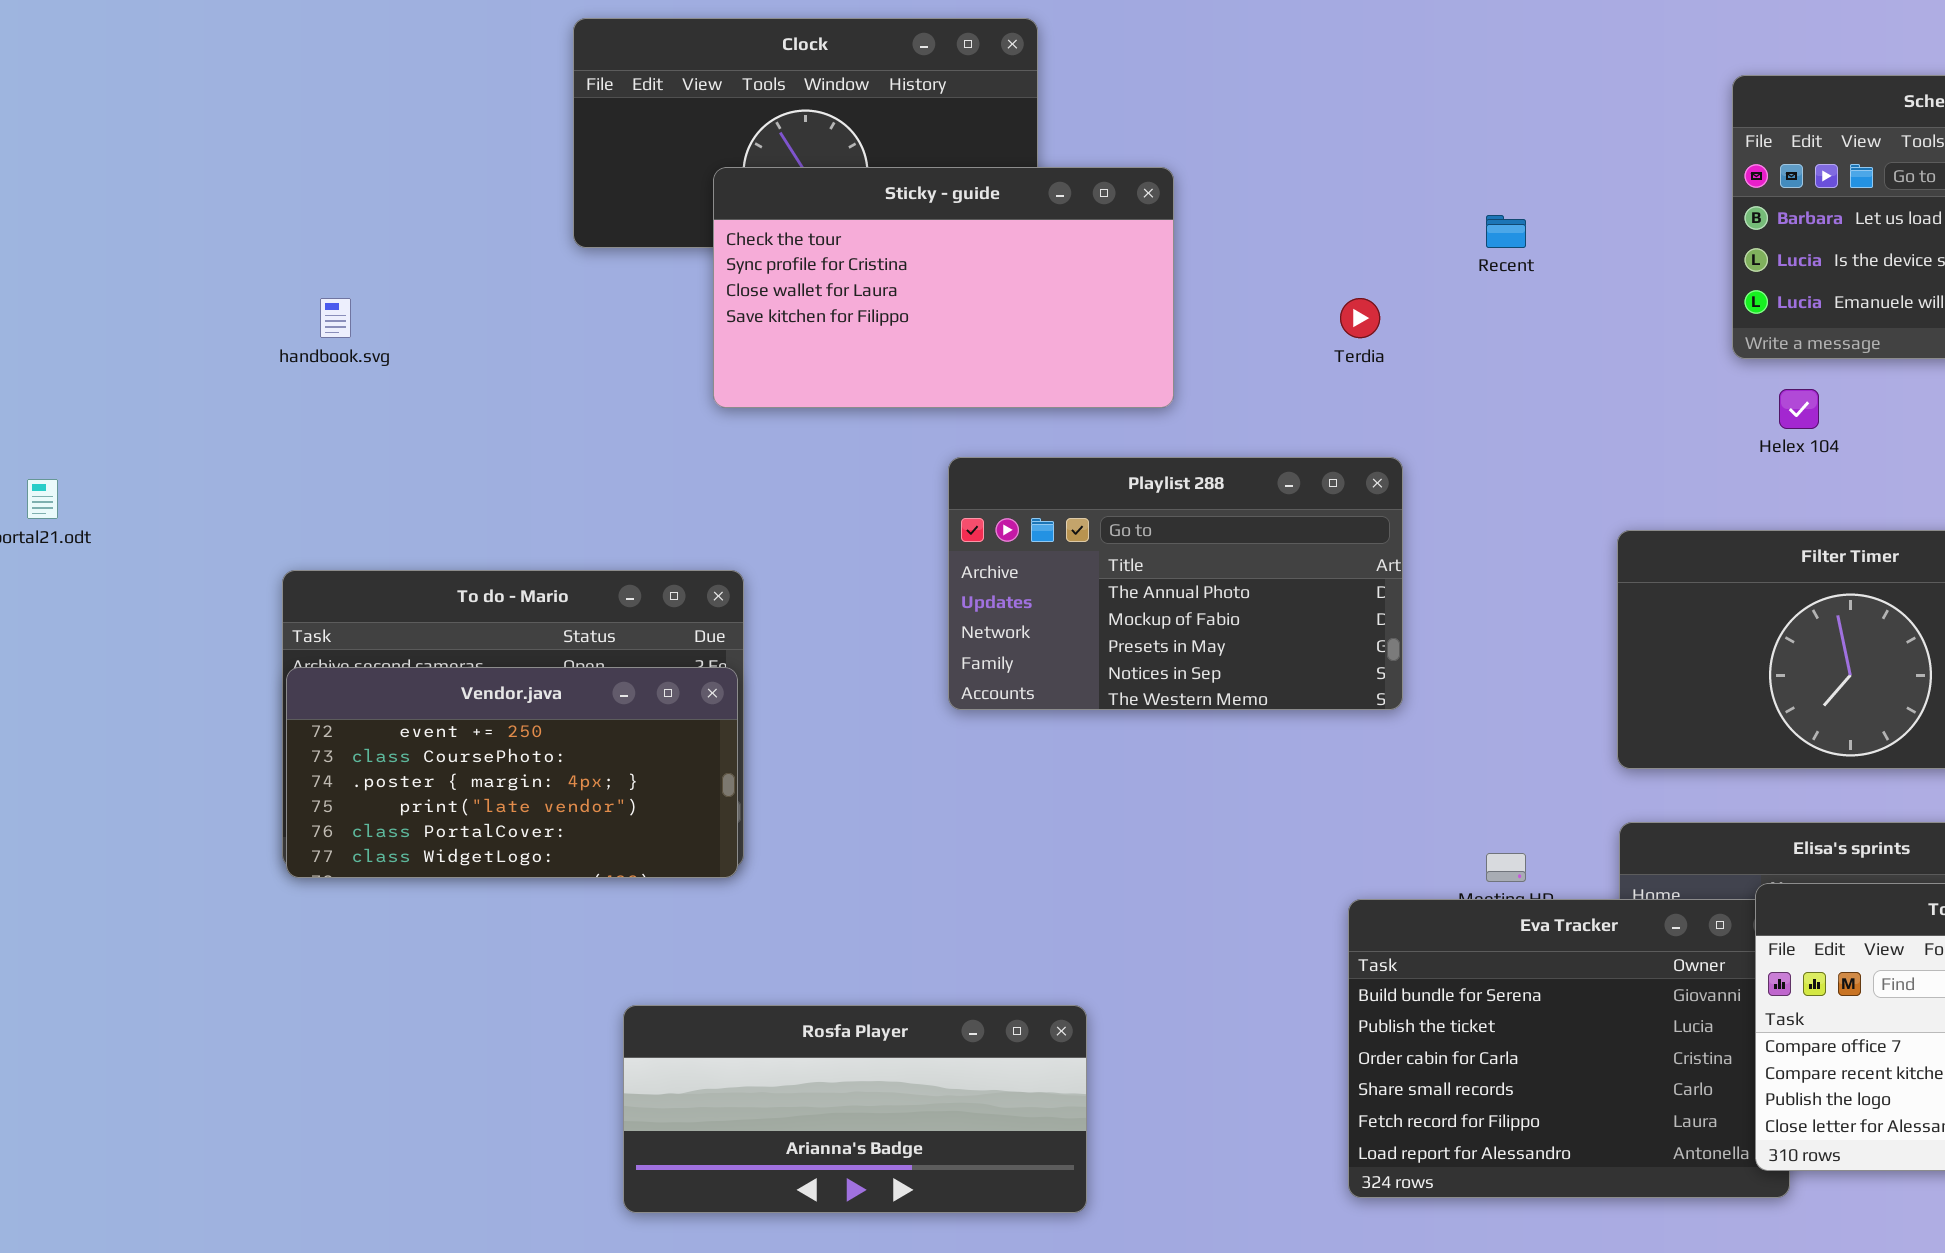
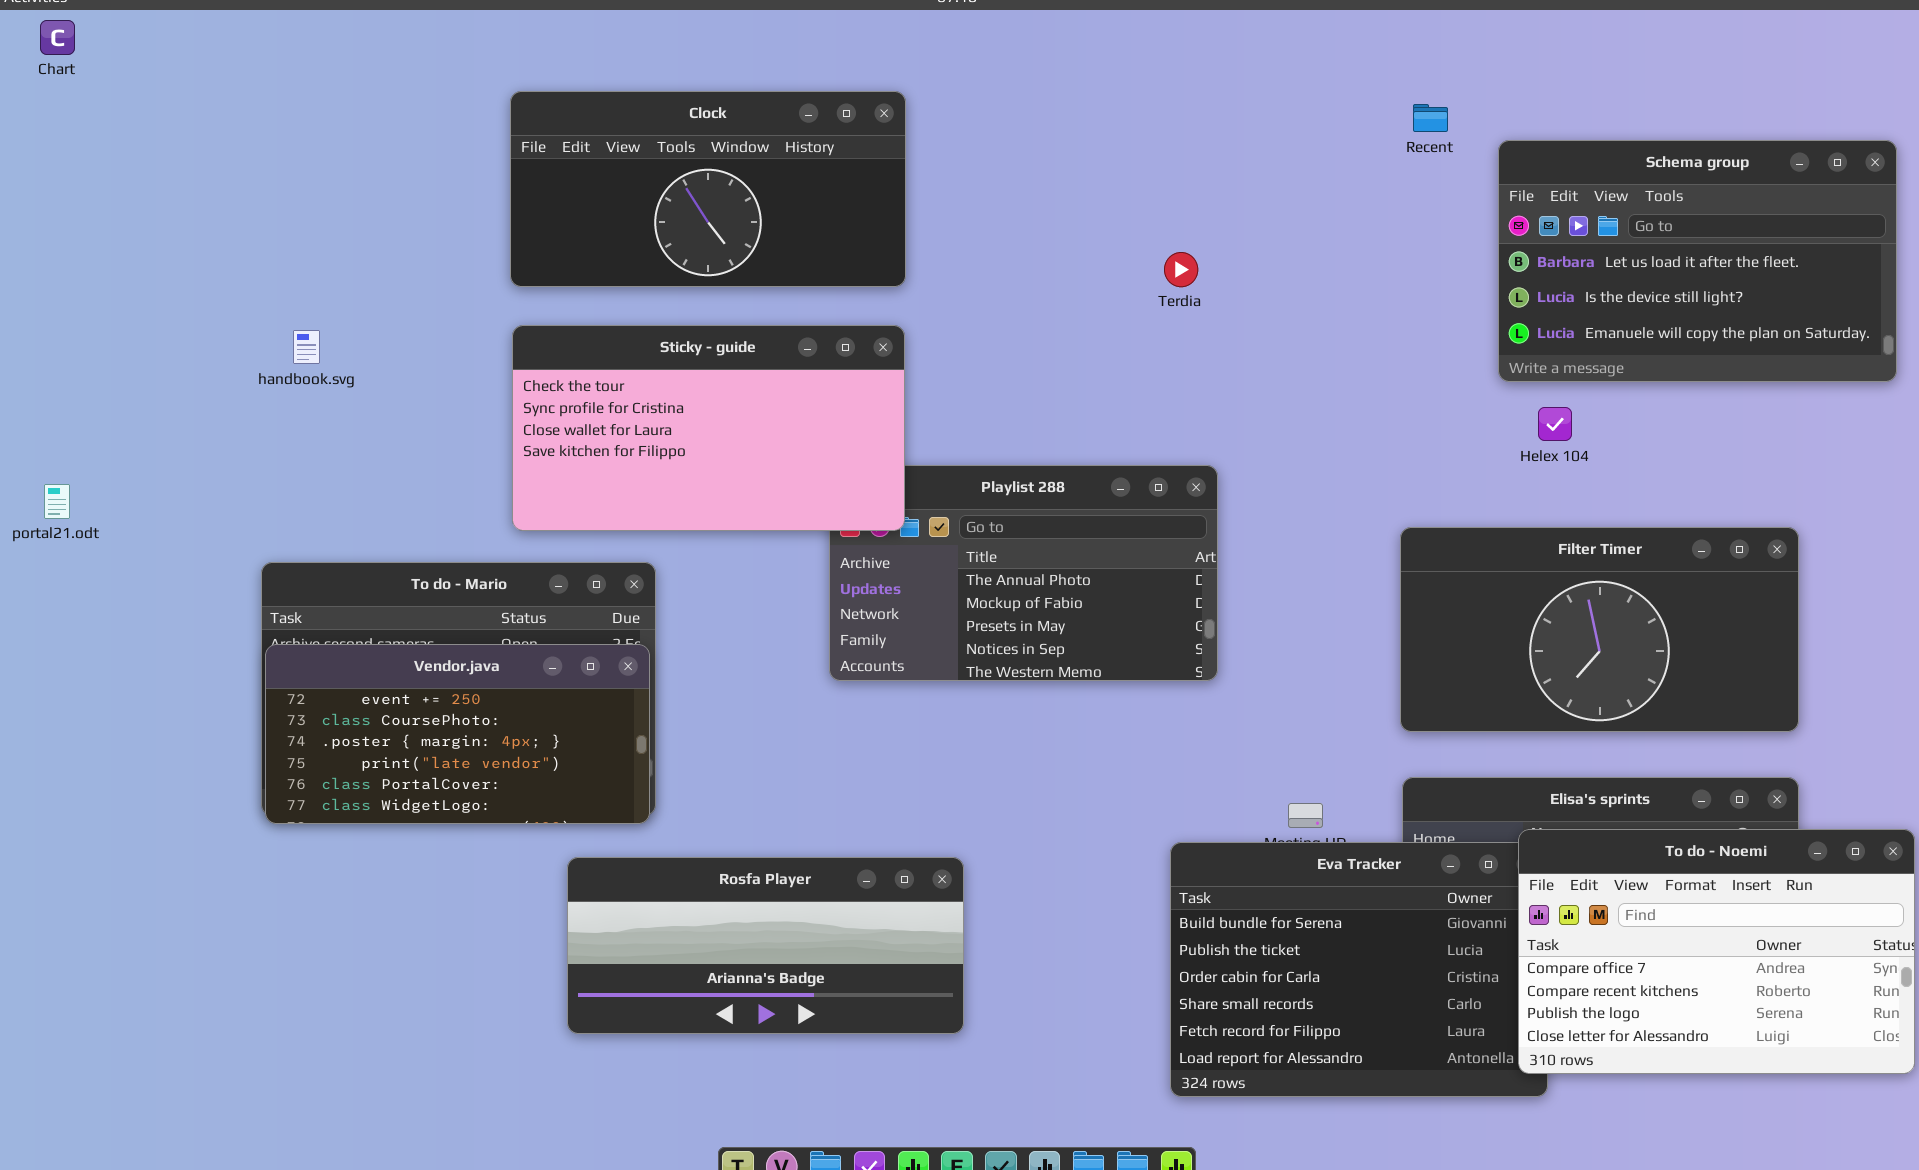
Sticky - guide: [713,167,1174,408] -> [512,325,905,531], moved
Recent: [1486,215,1526,248] -> [1413,104,1448,132], moved
Terdia: [1340,298,1380,338] -> [1164,252,1198,287], moved
Rosfa Player: [623,1005,1087,1213] -> [567,857,964,1034], moved

